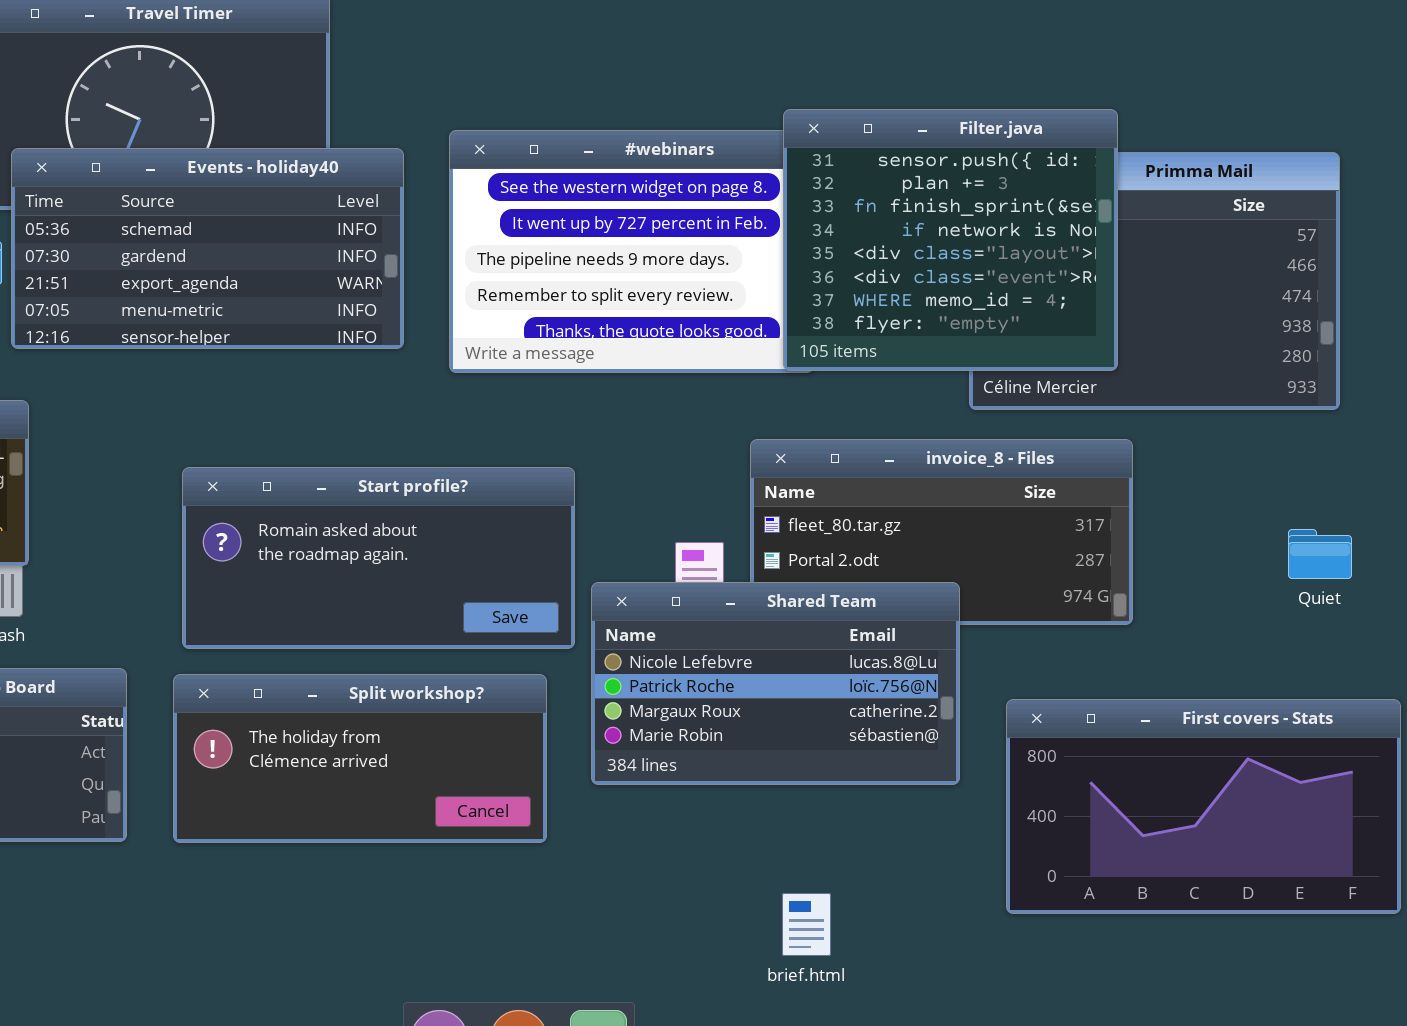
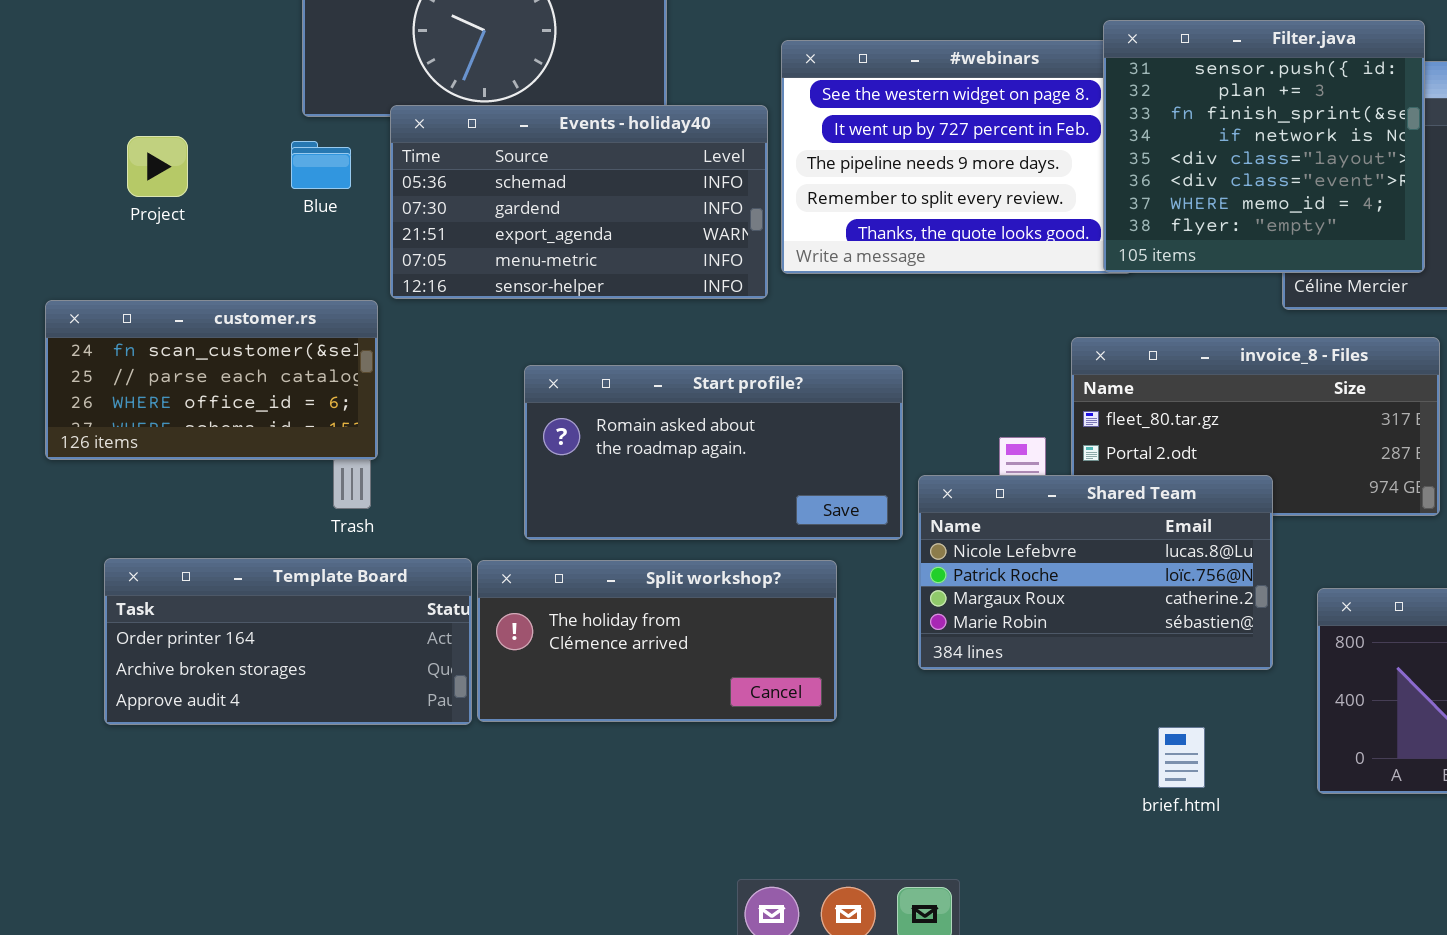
Events - holiday40: [11,148,404,349] -> [390,105,768,299], moved
Split workshop?: [173,674,547,843] -> [477,560,837,722], moved
brief.html: [782,893,831,956] -> [1158,727,1205,788], moved

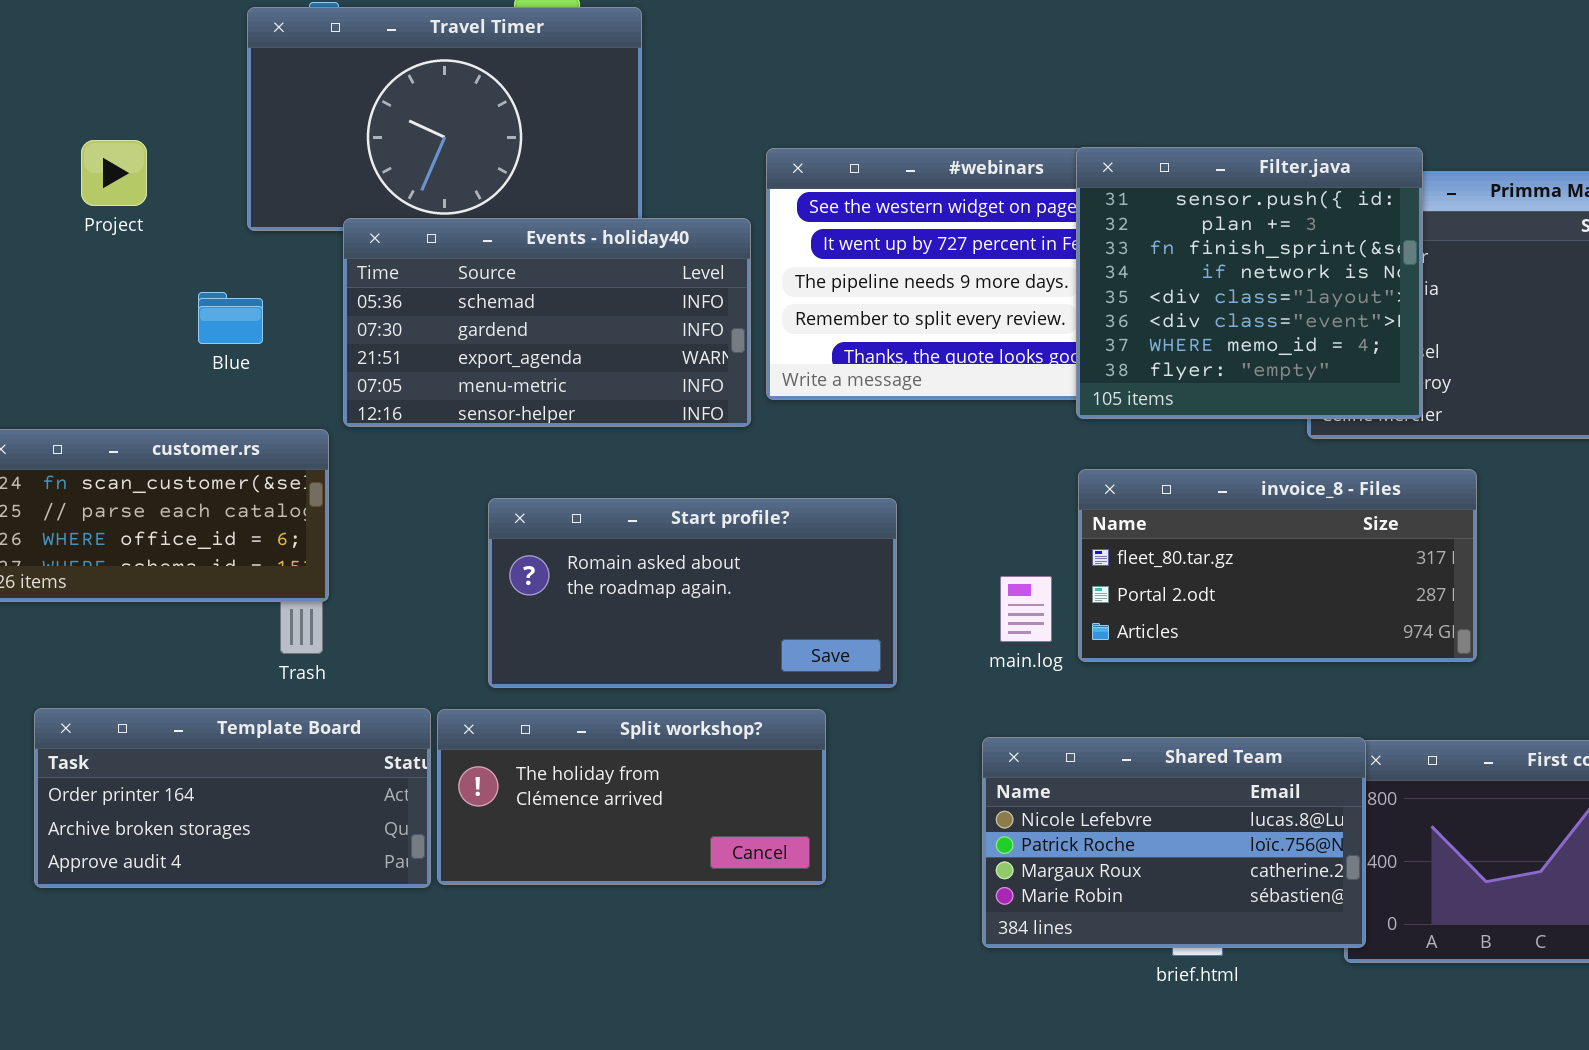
Filter.java: [1103,20,1425,273] -> [1076,147,1423,419], moved
Project: [127,136,188,197] -> [81,140,147,206], moved
Blue: [291,141,351,189] -> [198,292,263,344], moved
Shared Team: [918,475,1273,670] -> [982,737,1366,948], moved

